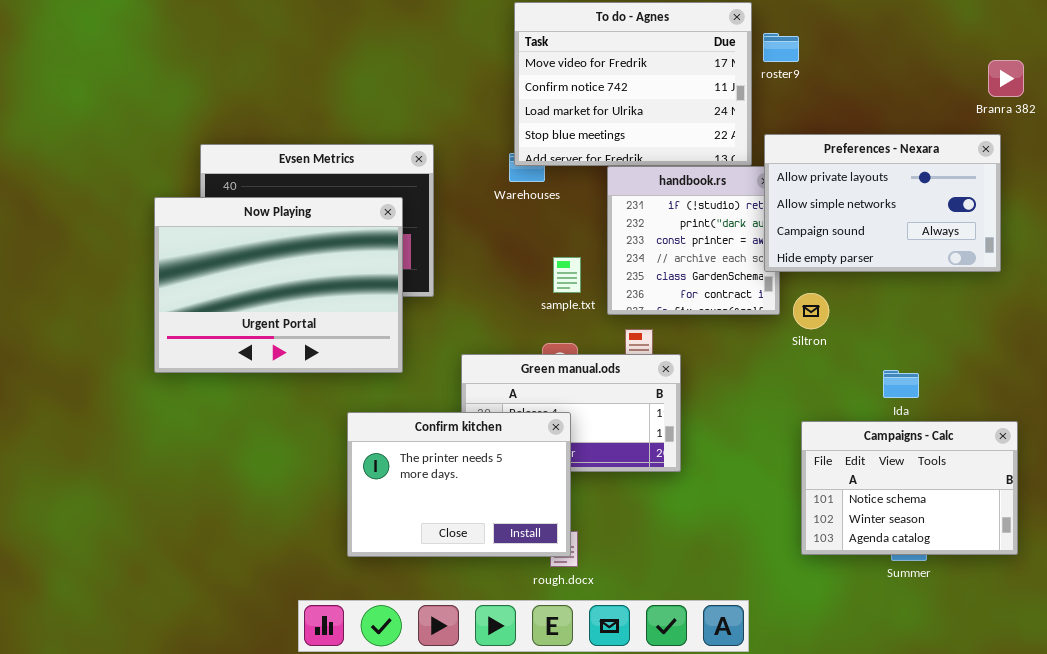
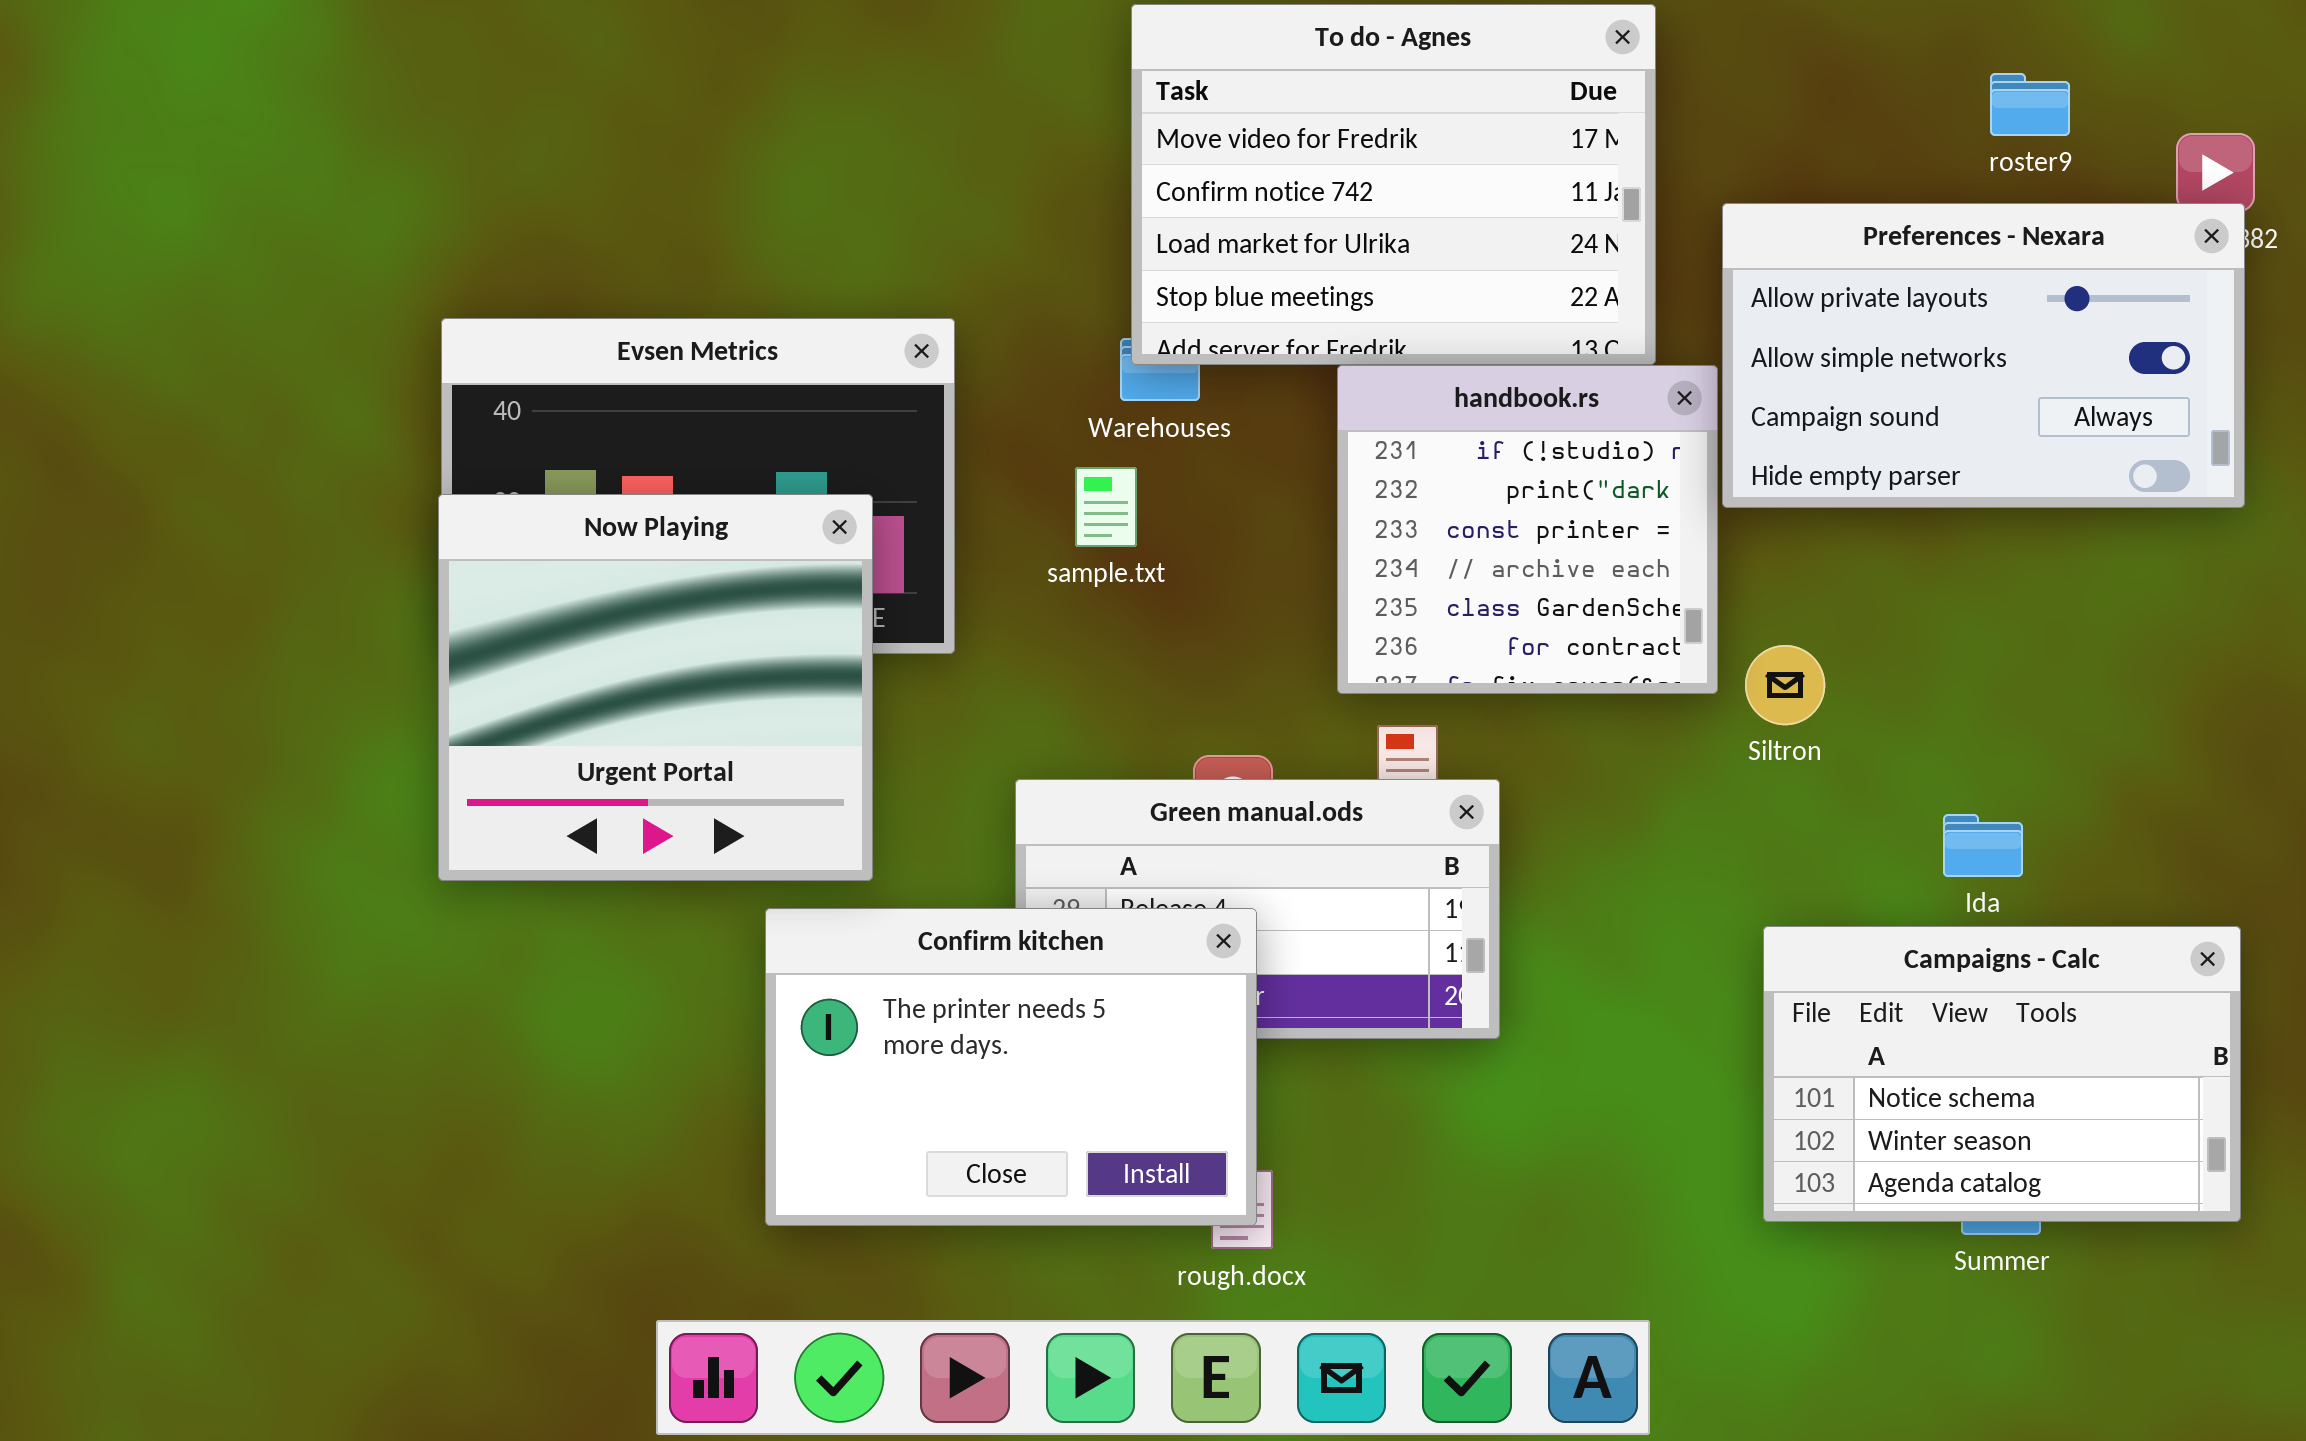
roster9: [763,33,799,62] -> [1990,73,2070,136], moved
Preferences - Nexara: [764,134,1001,272] -> [1722,203,2245,508], moved
Now Playing: [154,197,403,373] -> [438,494,873,881], moved, resized
sample.txt: [553,257,581,293] -> [1075,467,1137,547], moved

